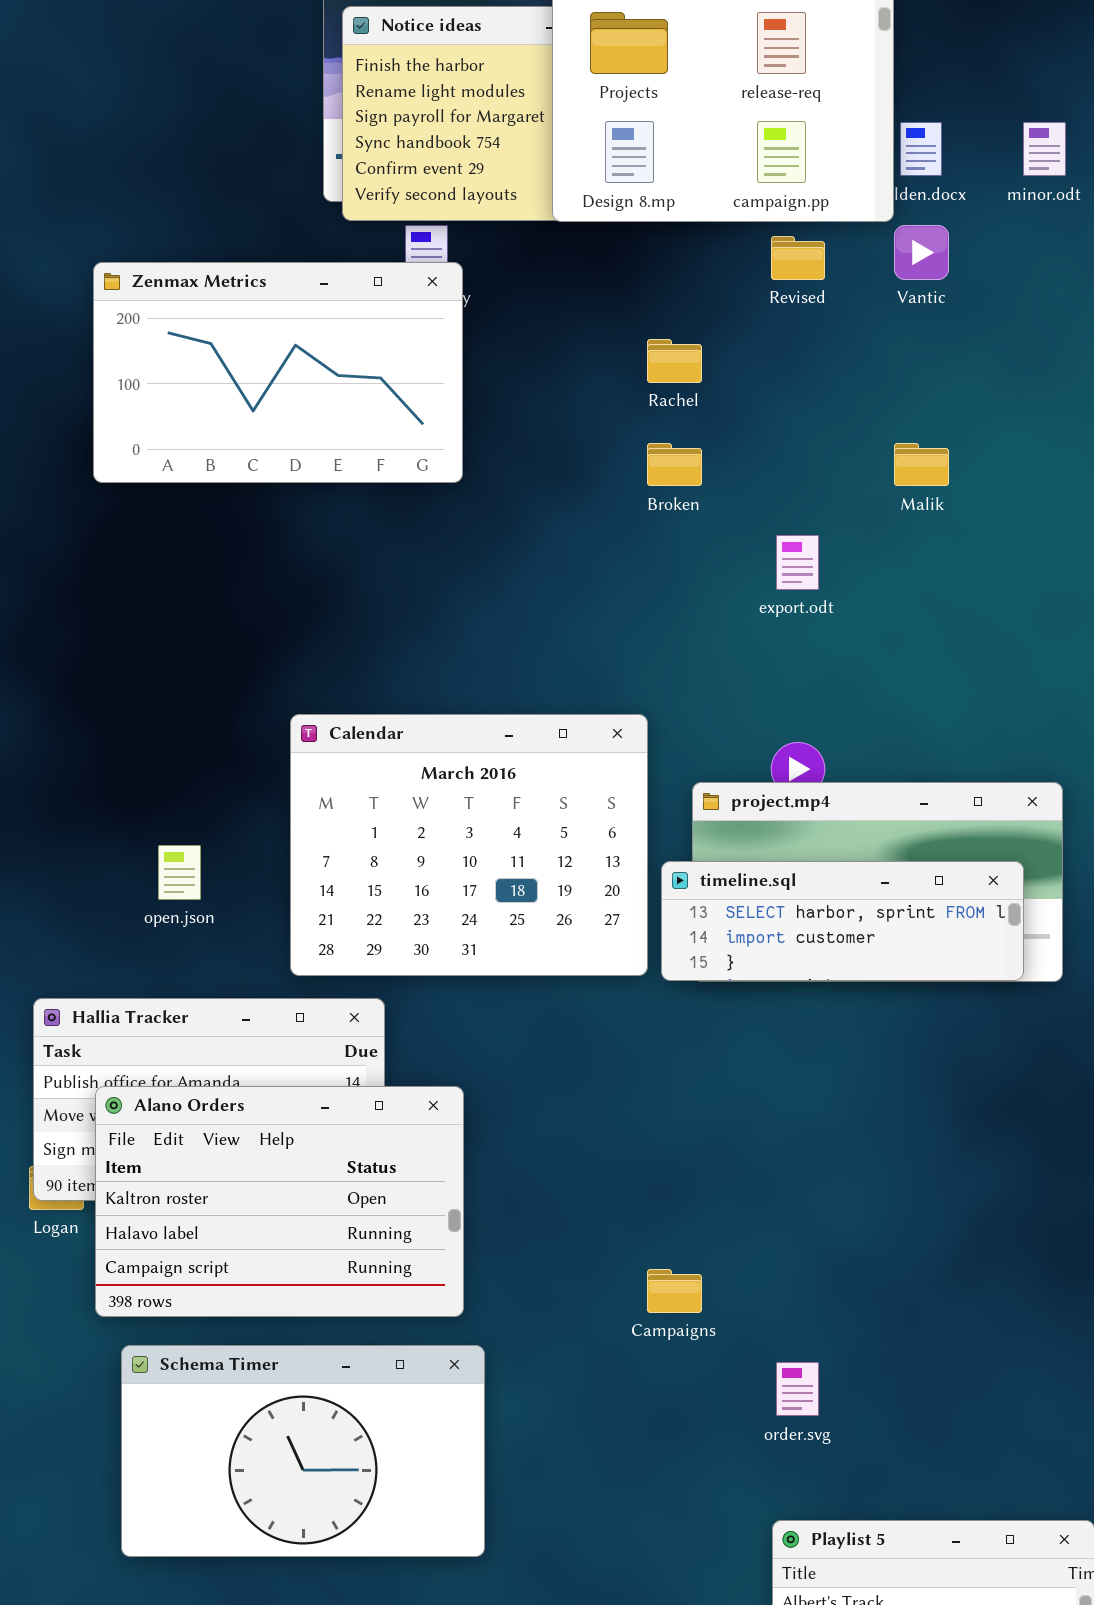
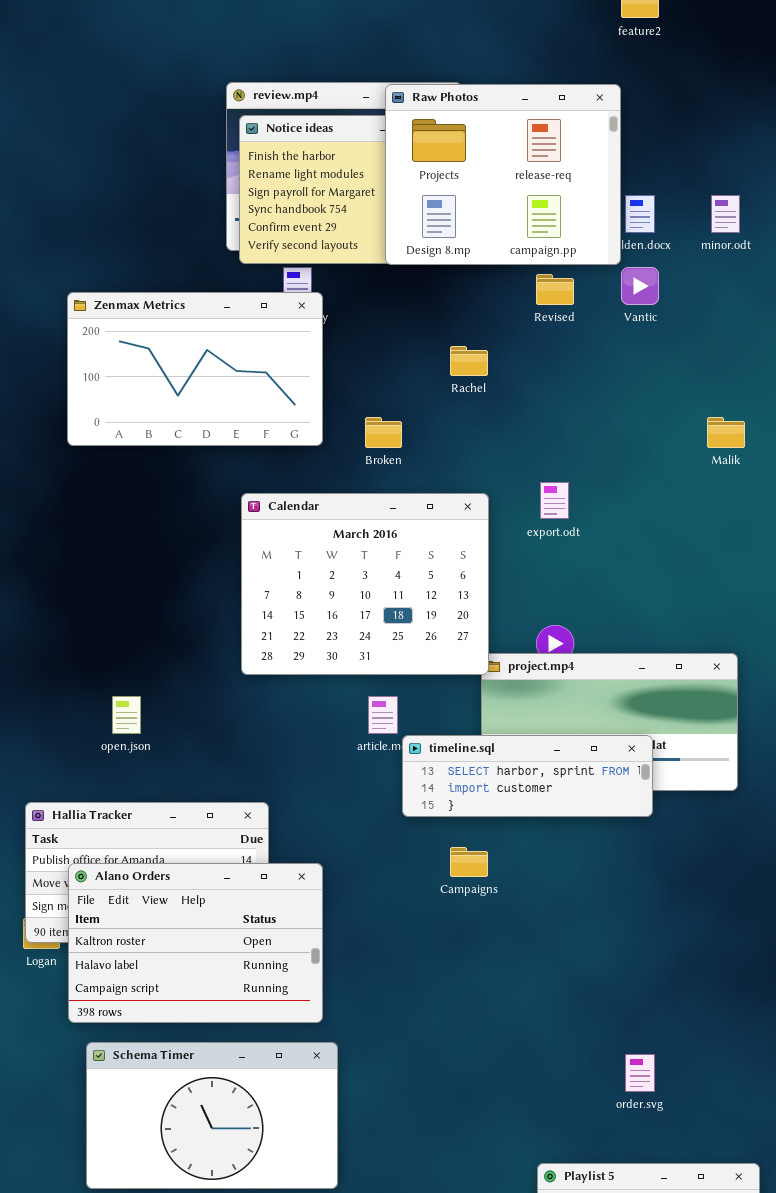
Broken: [647,443,702,486] -> [365,417,402,448], moved
Malik: [894,443,949,486] -> [707,417,745,448], moved
Calendar: [290,714,648,976] -> [241,493,489,675], moved
timeline.sql: [661,861,1024,981] -> [402,735,653,817], moved
Campaigns: [647,1269,702,1313] -> [450,847,488,877], moved
order.svg: [776,1362,819,1416] -> [625,1054,655,1092], moved

